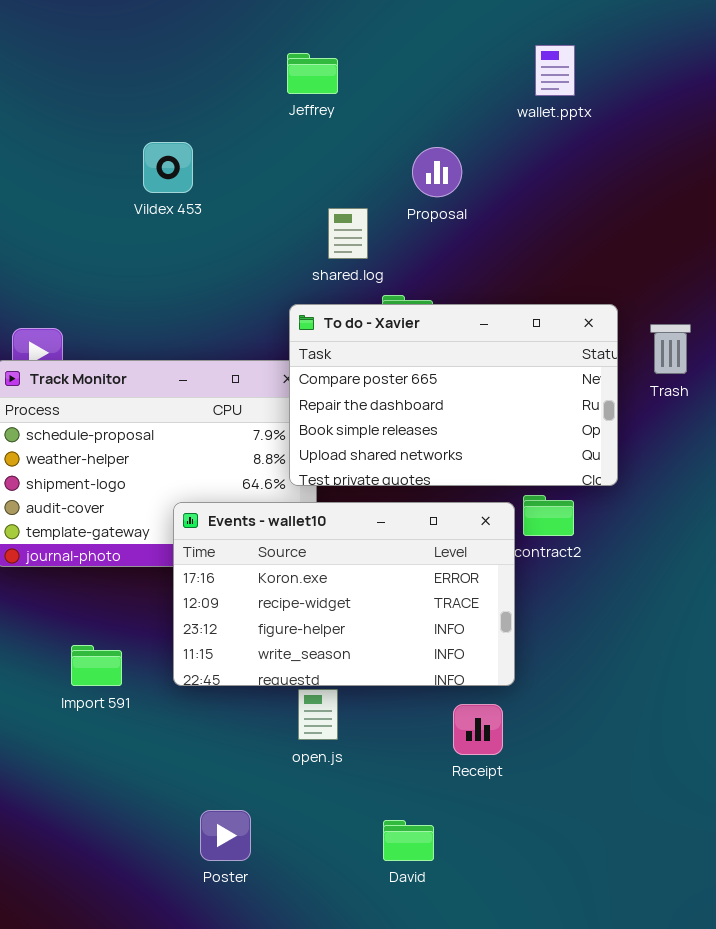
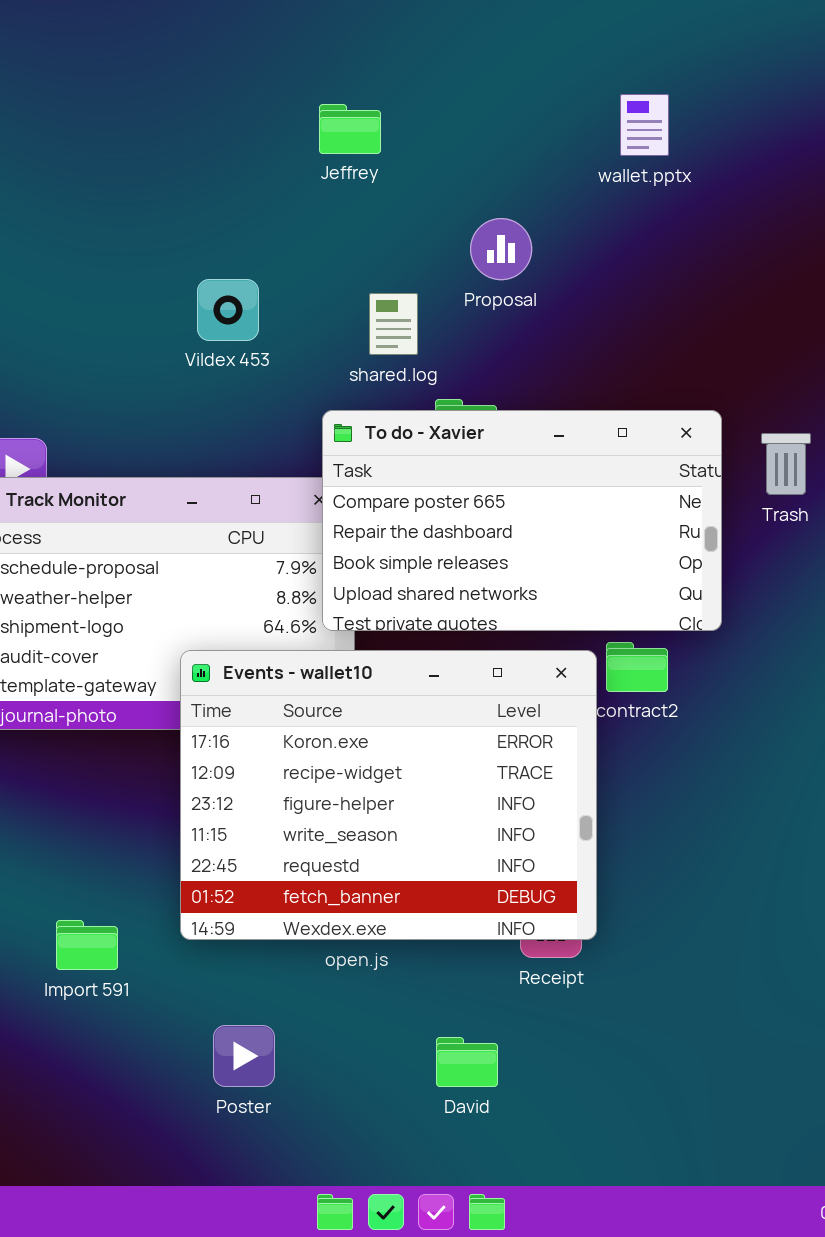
Vildex 453: [143,142,193,193] -> [197,279,259,341], moved
Events - wallet10: [173,502,515,686] -> [180,650,597,940], resized
Import 591: [71,645,122,686] -> [56,920,118,970], moved

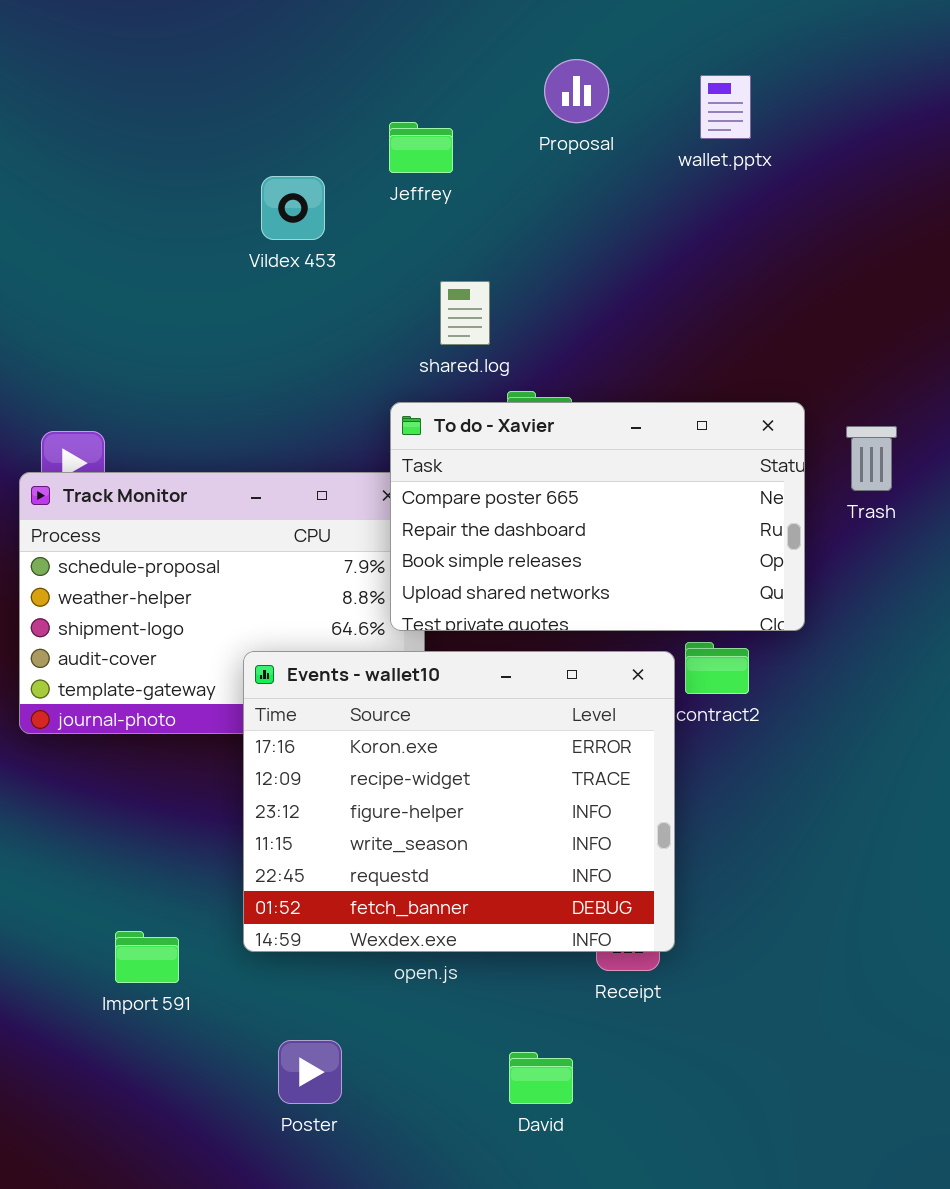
Jeffrey: [319,104,381,154] -> [389,122,453,173], moved
Proposal: [470,218,532,280] -> [544,59,609,123], moved
Vildex 453: [197,279,259,341] -> [261,176,325,240], moved

